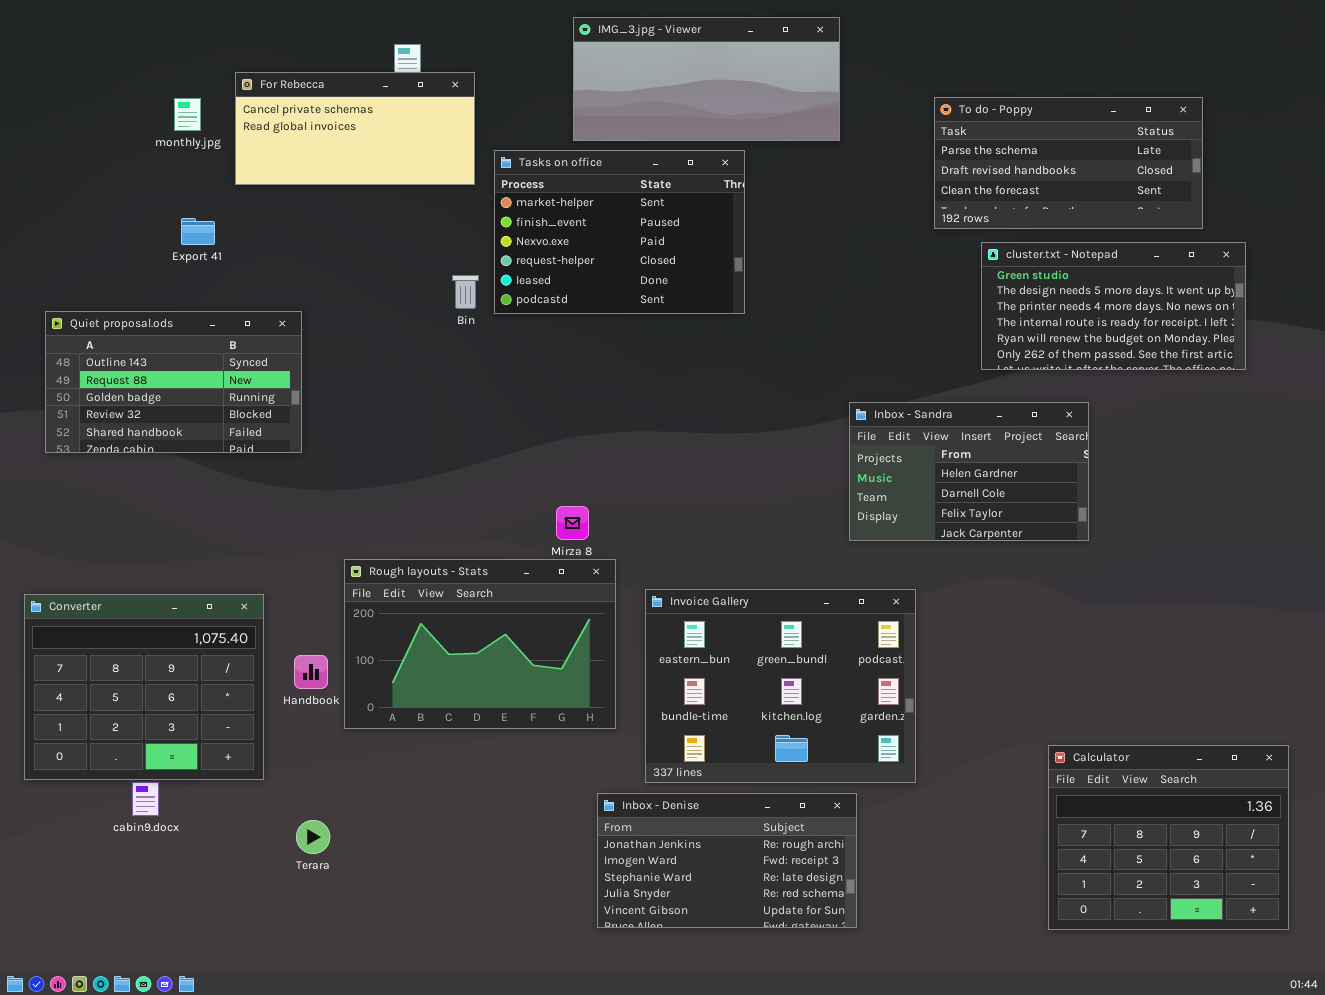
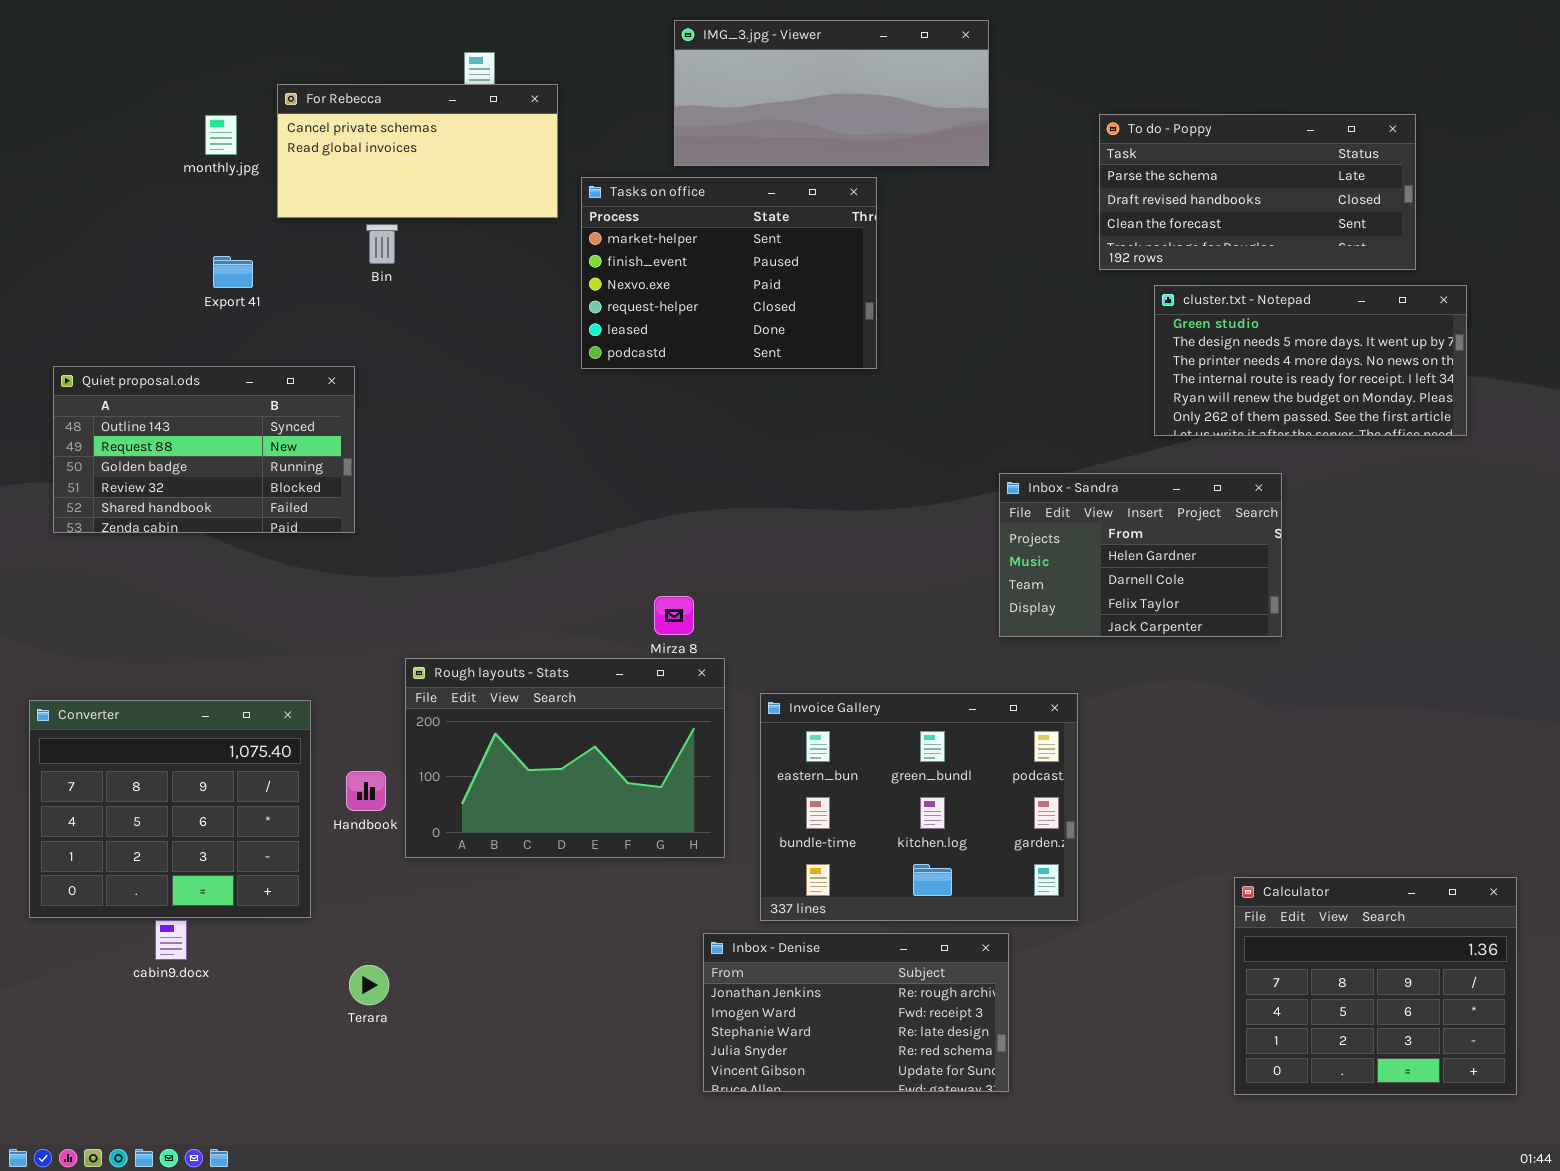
Bin: [452,275,479,309] -> [366,224,398,264], moved

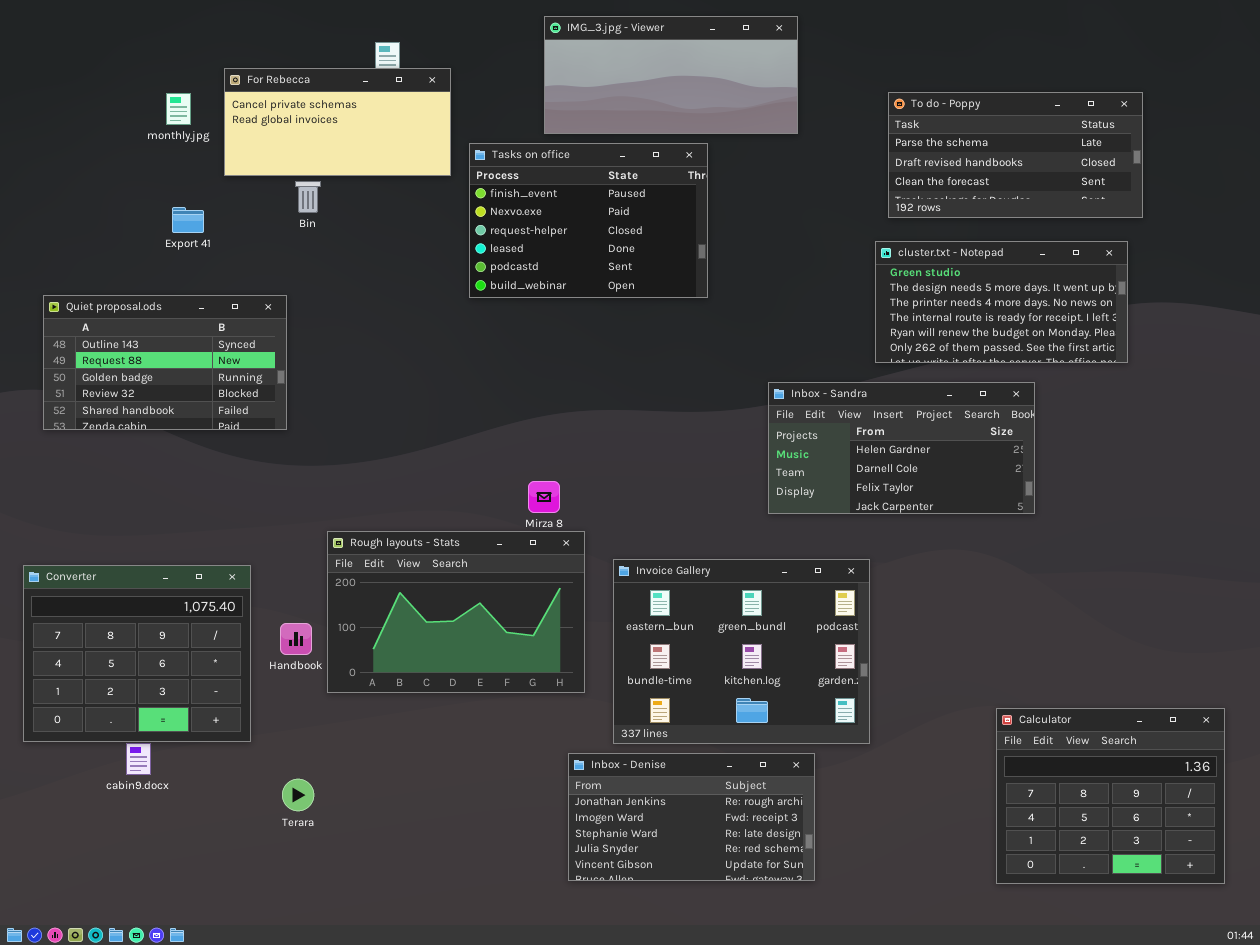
Tasks on office: [581,177,877,369] -> [469,143,708,298], scrolled down 1 row
cluster.txt - Notepad: [1154,285,1467,436] -> [875,241,1128,363], moved
Inbox - Sandra: [999,473,1282,637] -> [768,382,1035,514], resized

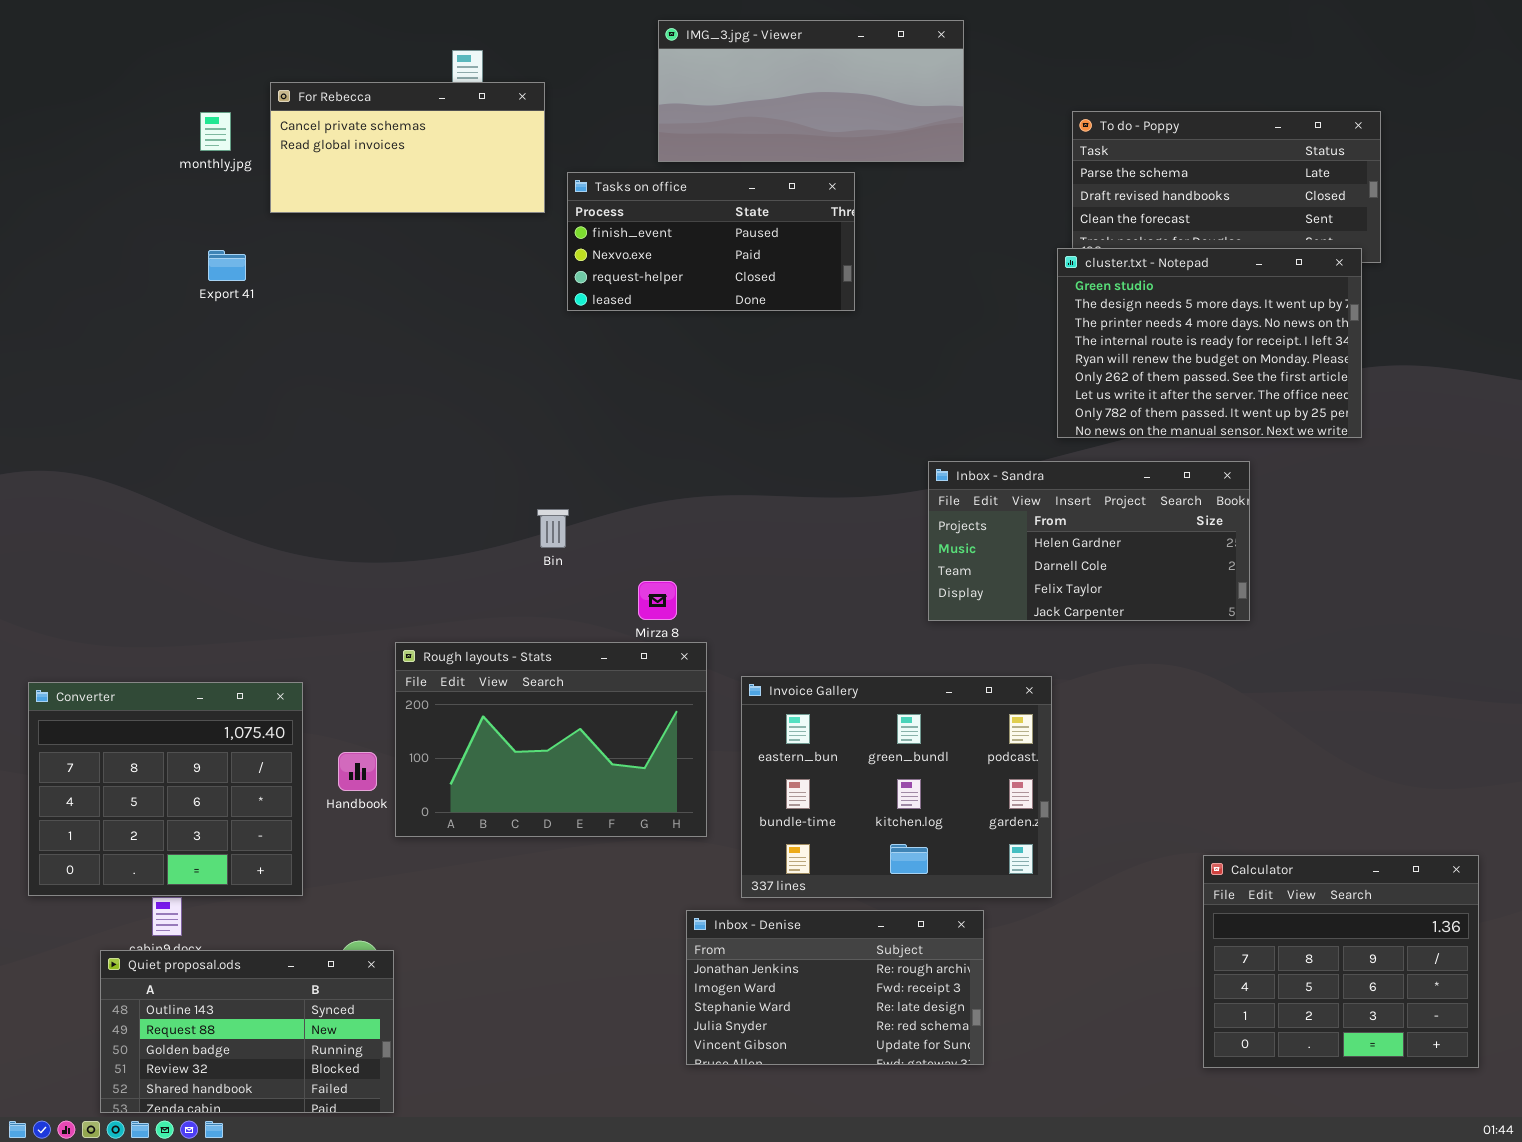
Tasks on office: [469,143,708,298] -> [567,172,855,311], resized
Bin: [295,181,321,213] -> [537,509,569,548], moved
cluster.txt - Notepad: [875,241,1128,363] -> [1057,248,1362,438], resized
Quiet proposal.ods: [43,295,287,430] -> [100,950,394,1113], moved

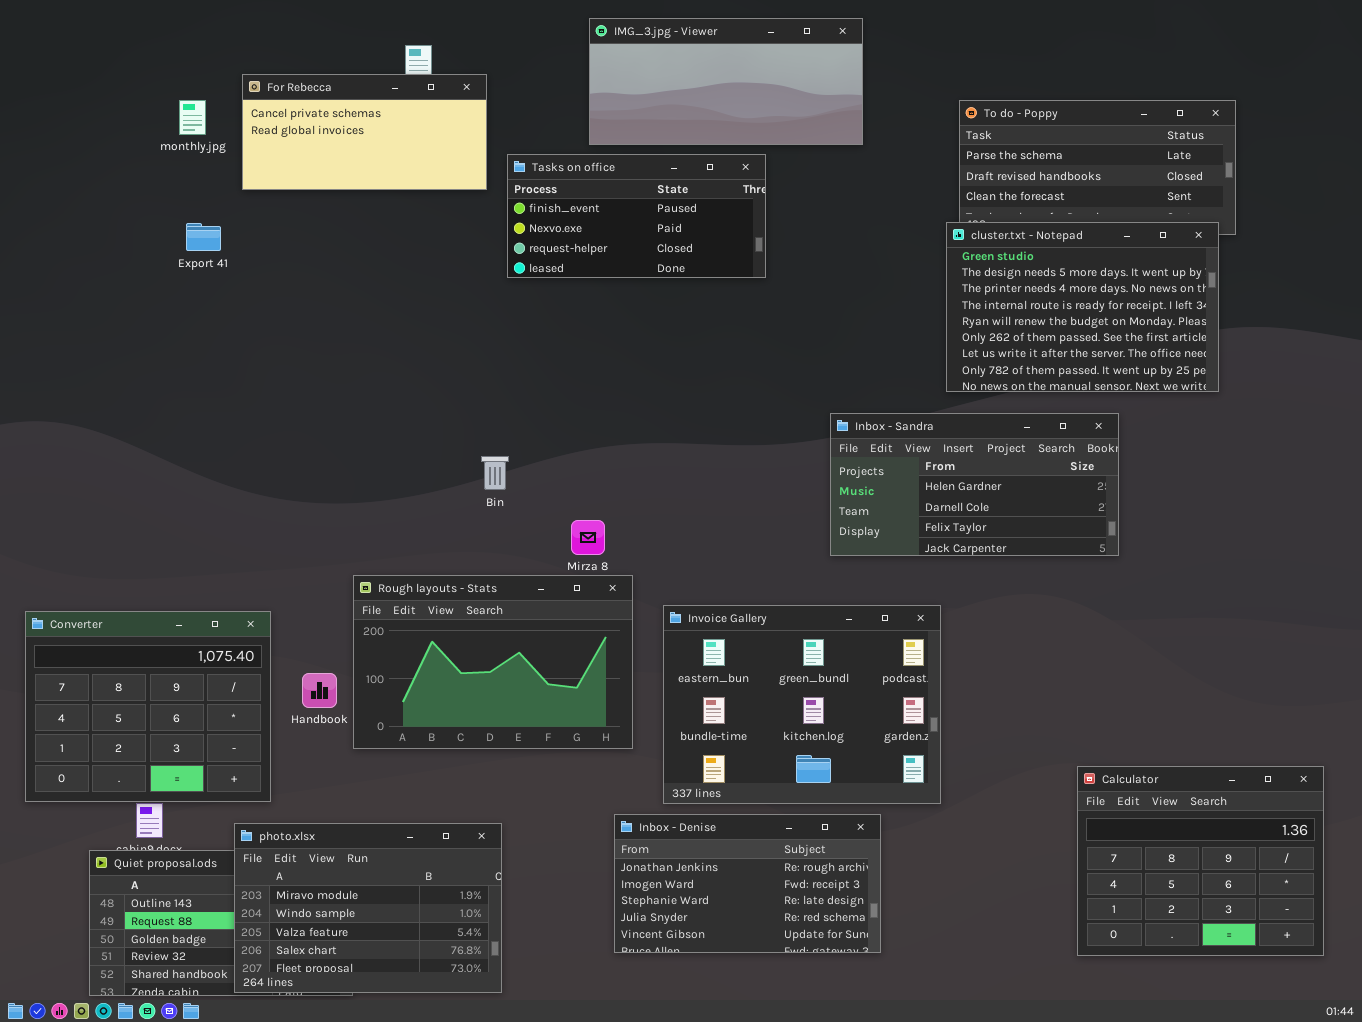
photo.xlsx: none -> [234,823,502,993], opened

